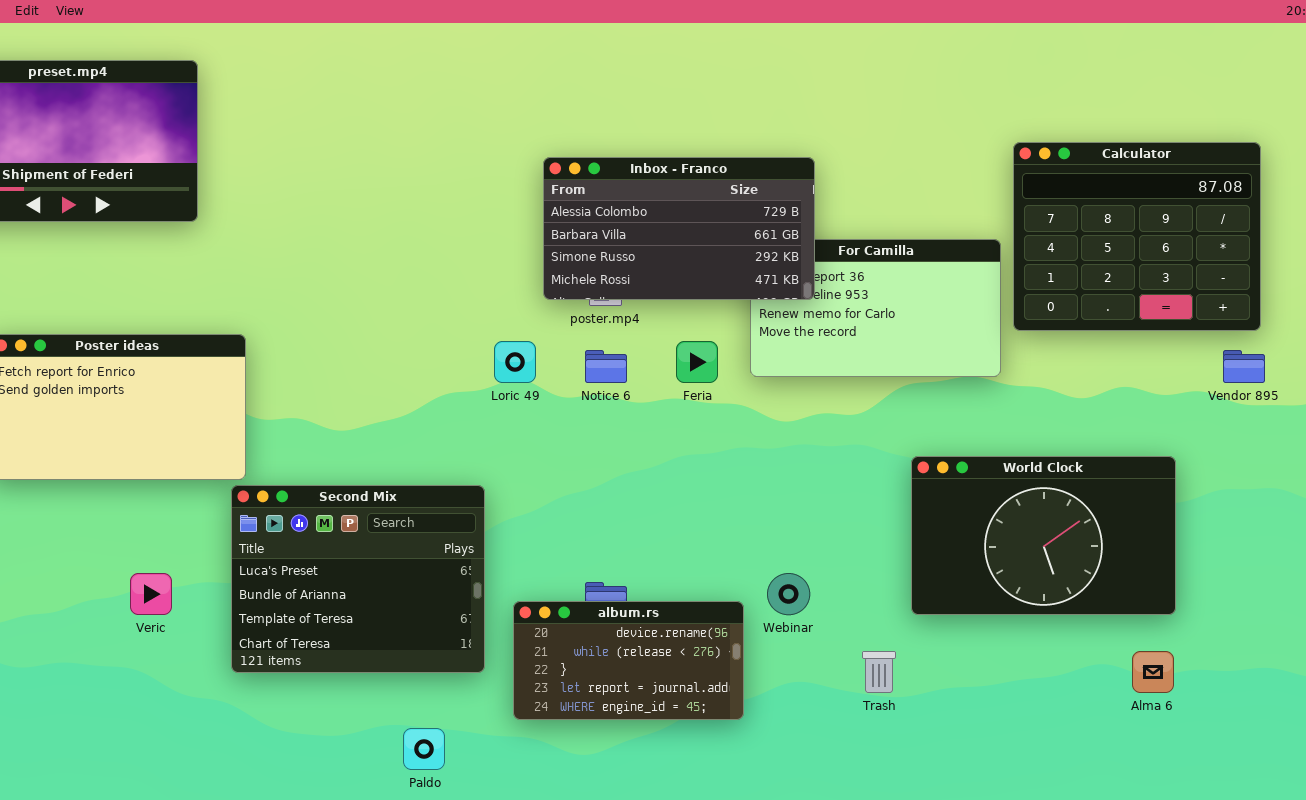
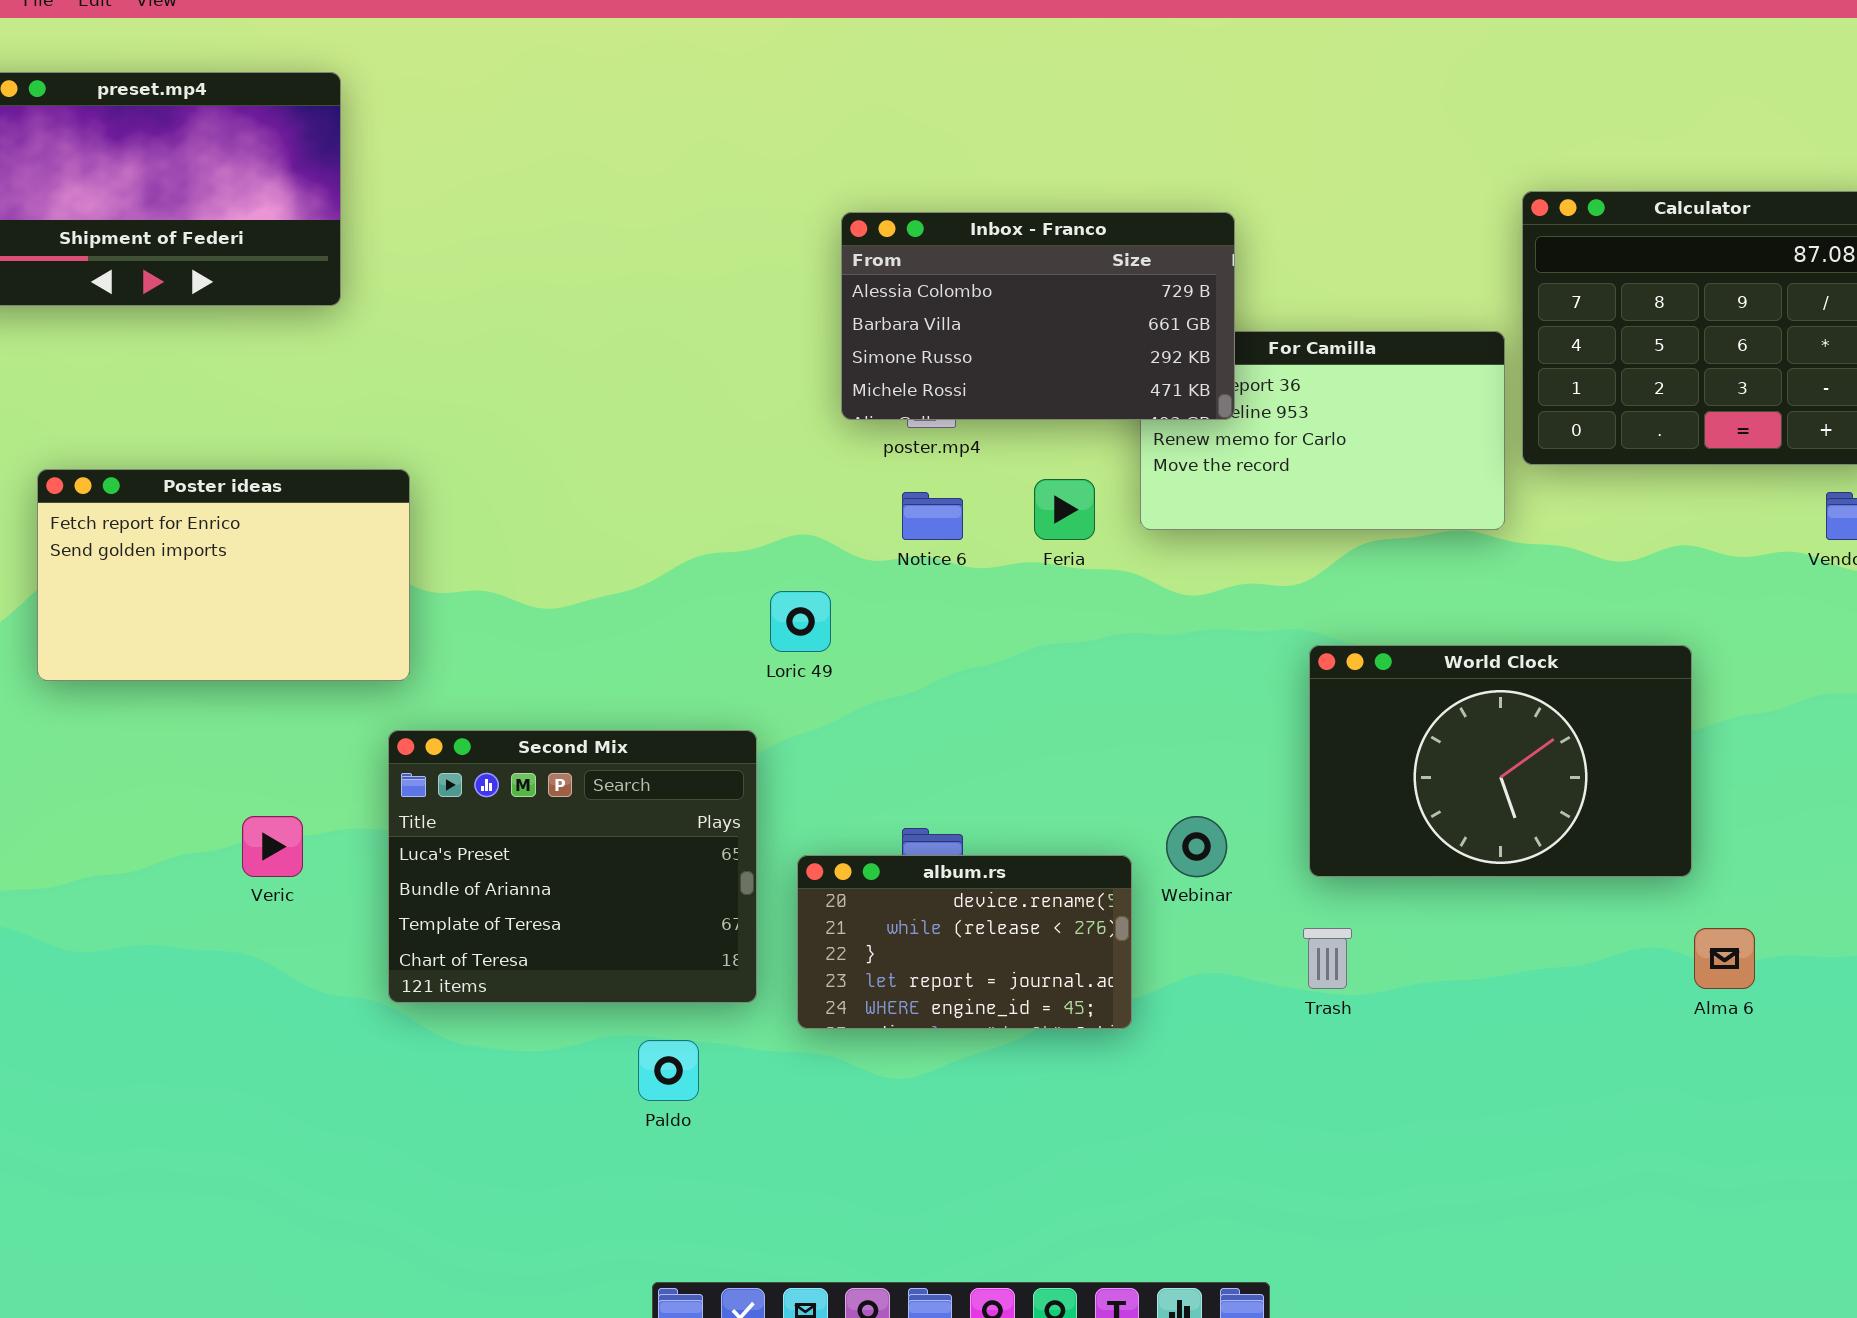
Loric 49: [494,341,536,383] -> [770,591,831,652], moved
World Clock: [911,456,1176,615] -> [1309,645,1692,877], moved
Second Mix: [231,485,485,673] -> [388,730,757,1003], moved

